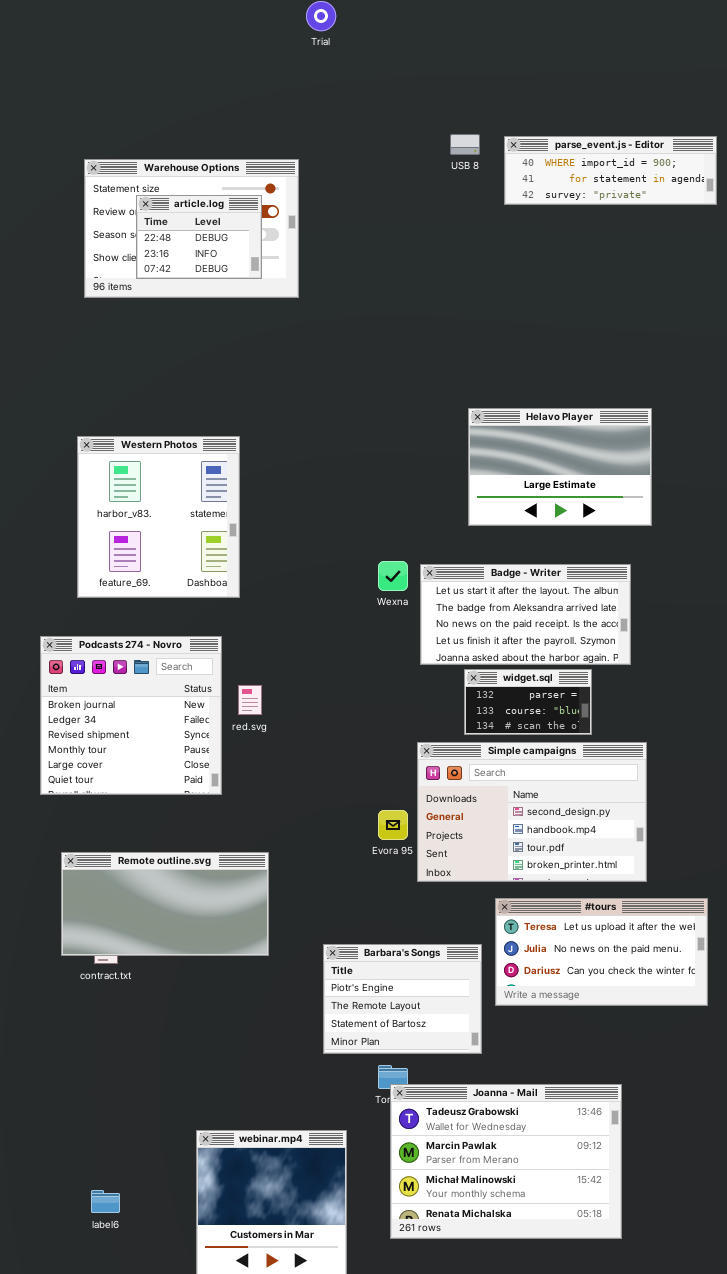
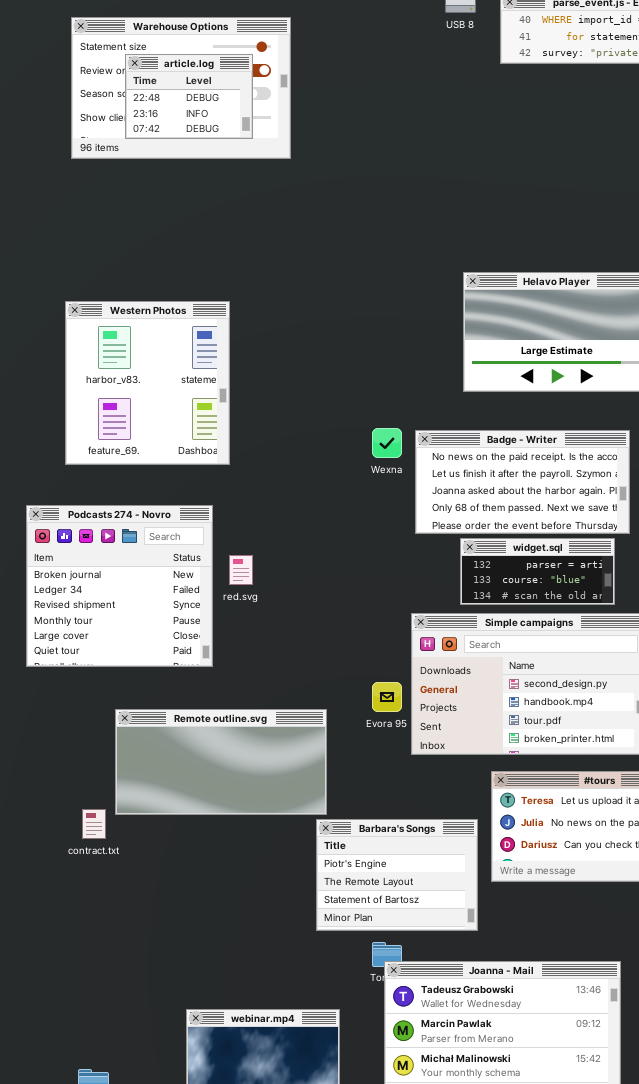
Badge - Writer: [420,564,631,665] -> [415,430,630,534], scrolled down 2 rows
widget.sql: [464,669,592,735] -> [460,538,615,605], resized
Remote outline.svg: [61,852,269,956] -> [115,709,327,815], moved

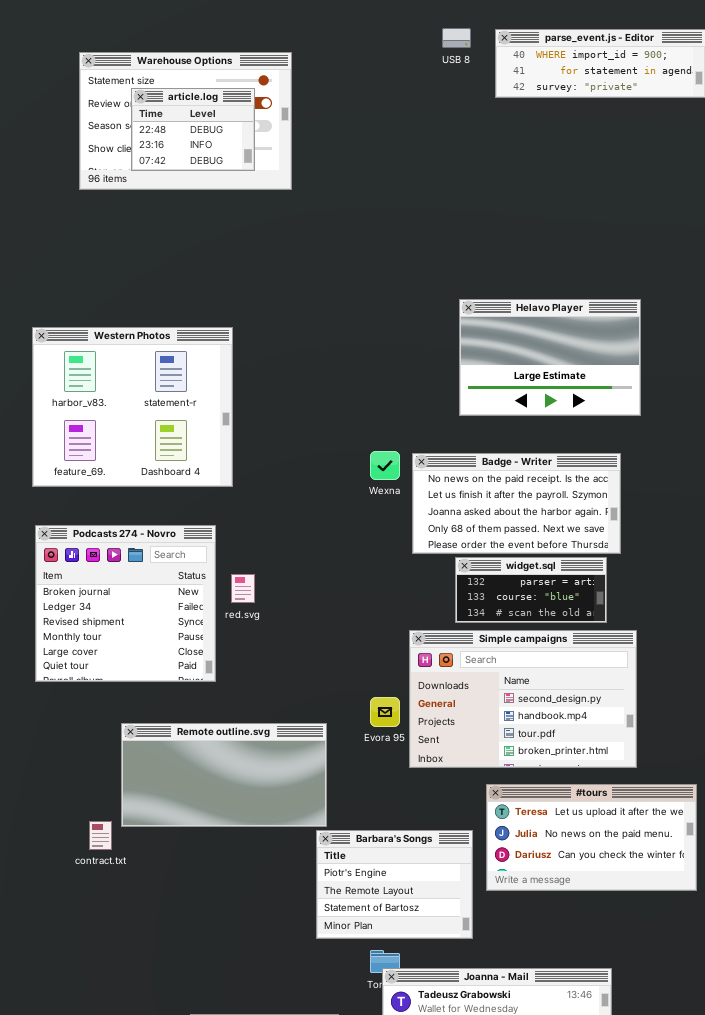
Western Photos: [65,301,230,465] -> [32,327,233,487], resized

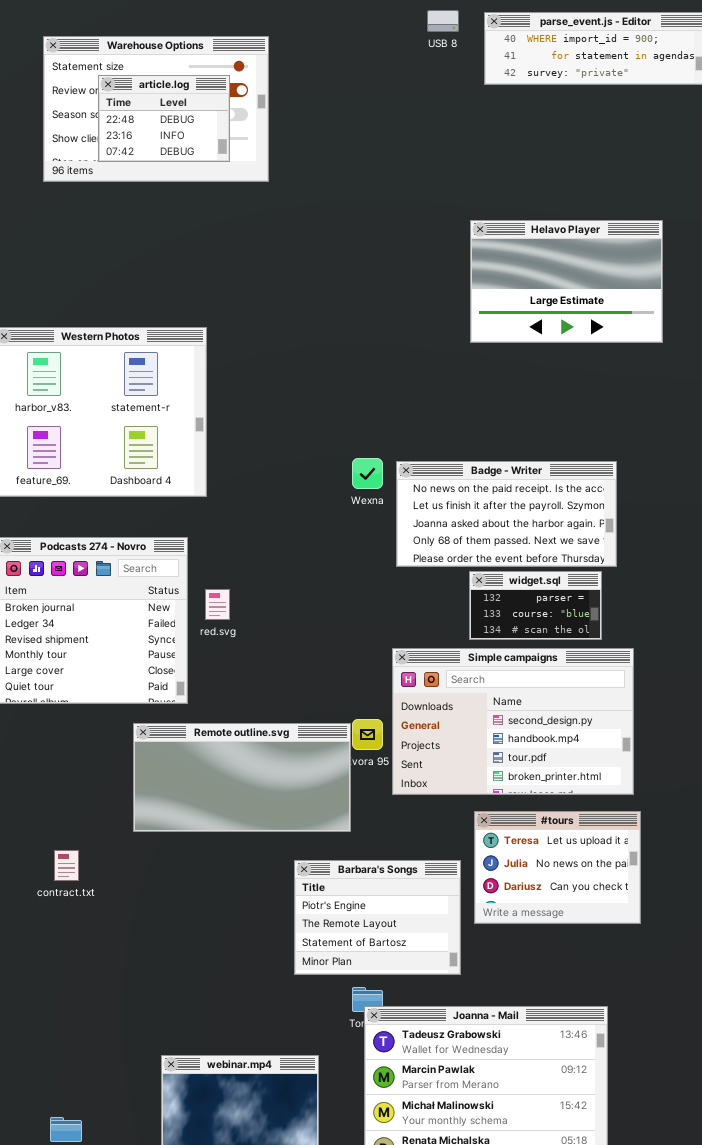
Helavo Player: [459,299,641,416] -> [470,220,663,343], moved
widget.sql: [455,557,607,623] -> [469,571,602,640], resized
Remote outline.svg: [121,723,327,827] -> [133,723,351,832], moved
#tours: [486,784,697,891] -> [474,811,641,924], resized

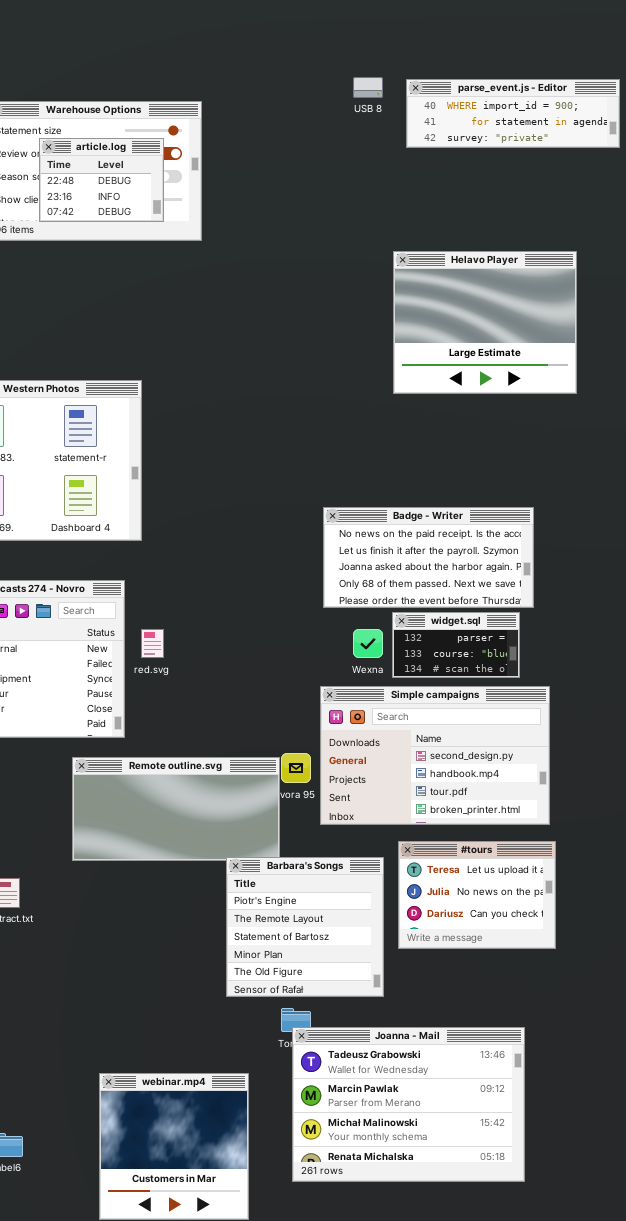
Helavo Player: [470,220,663,343] -> [393,251,577,394], resized
Wexna: [352,458,383,489] -> [353,629,383,658], moved
Barbara's Songs: [294,860,461,975] -> [226,857,384,997], resized

